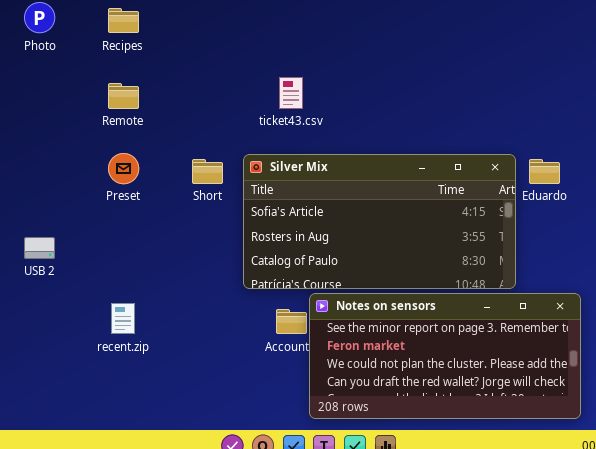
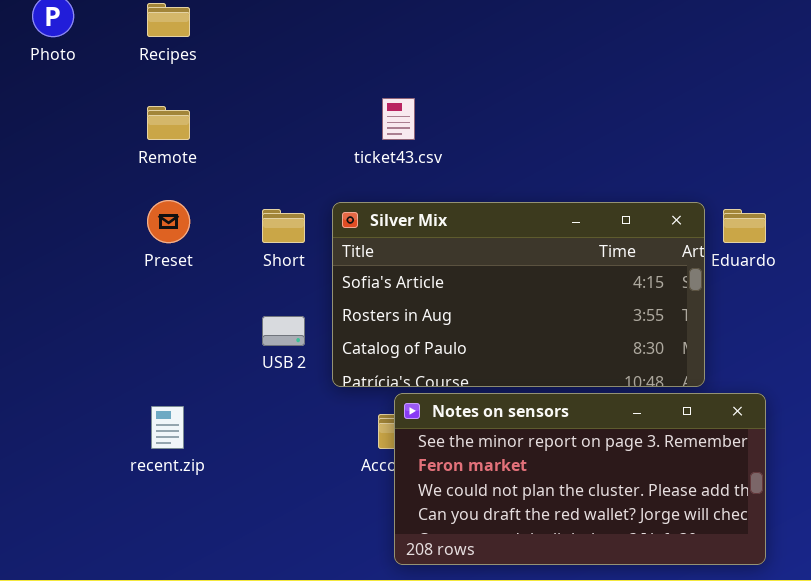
USB 2: [24,237,55,259] -> [262,316,305,346], moved
Notes on sensors: [309,293,581,419] -> [394,393,766,565], moved

